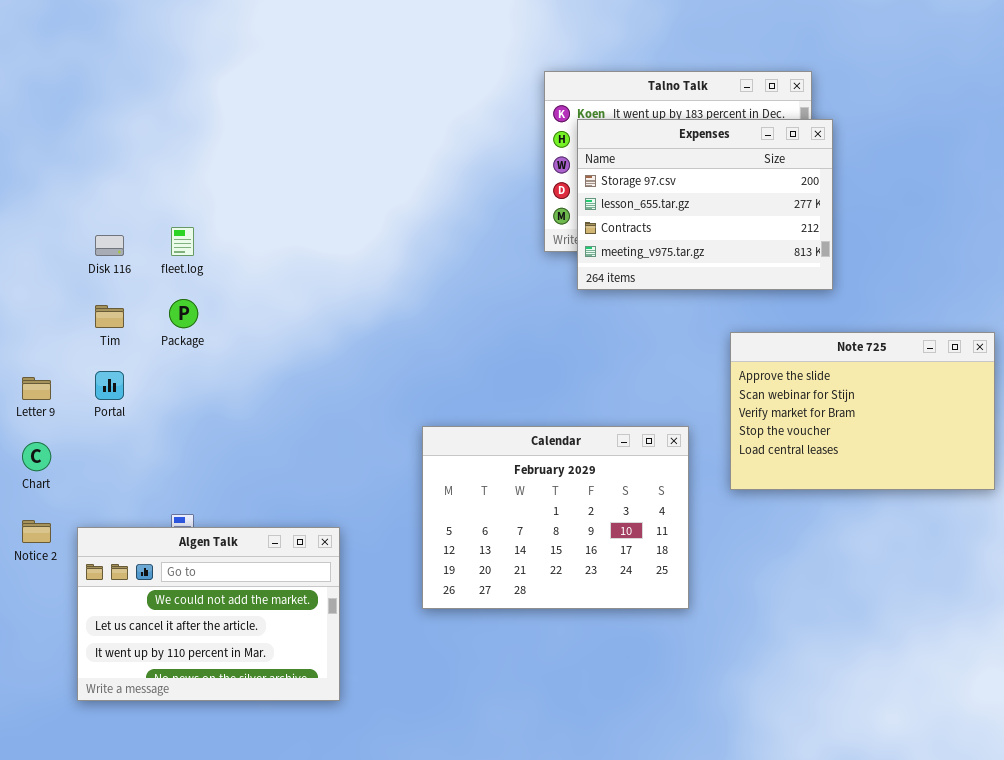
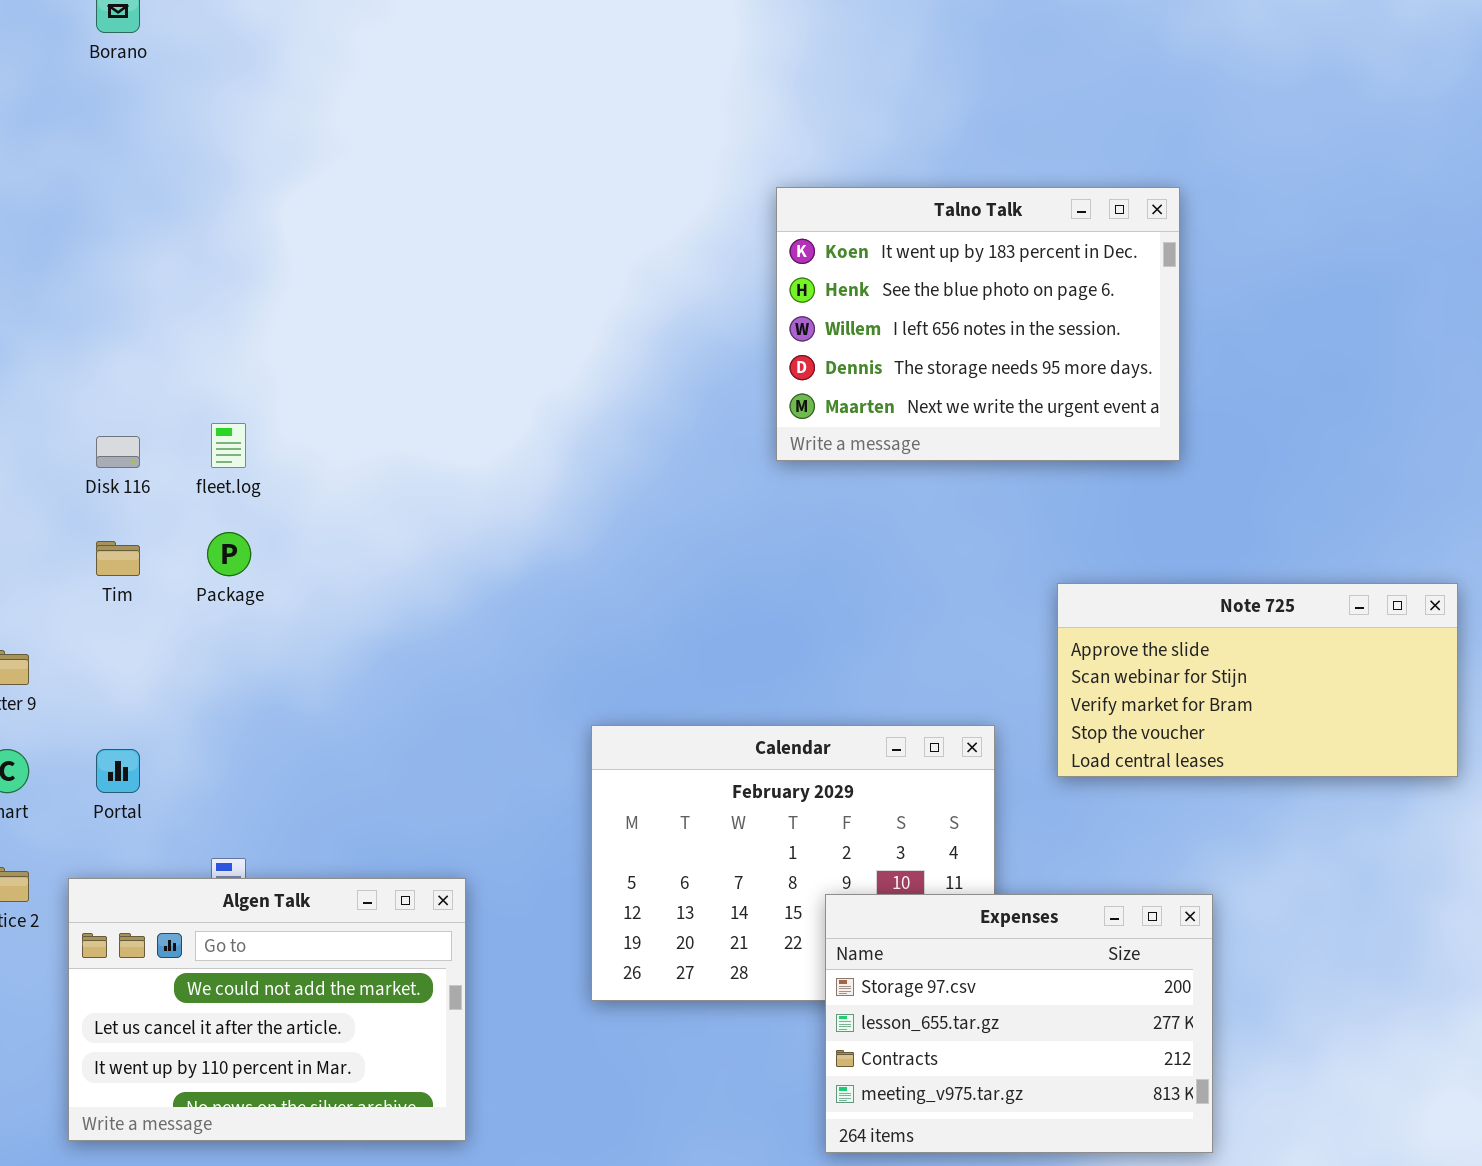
Expenses: [577,119,833,290] -> [825,894,1213,1153], moved
Note 725: [730,332,995,490] -> [1057,583,1458,777], resized
Portal: [95,371,124,400] -> [96,749,140,793], moved

